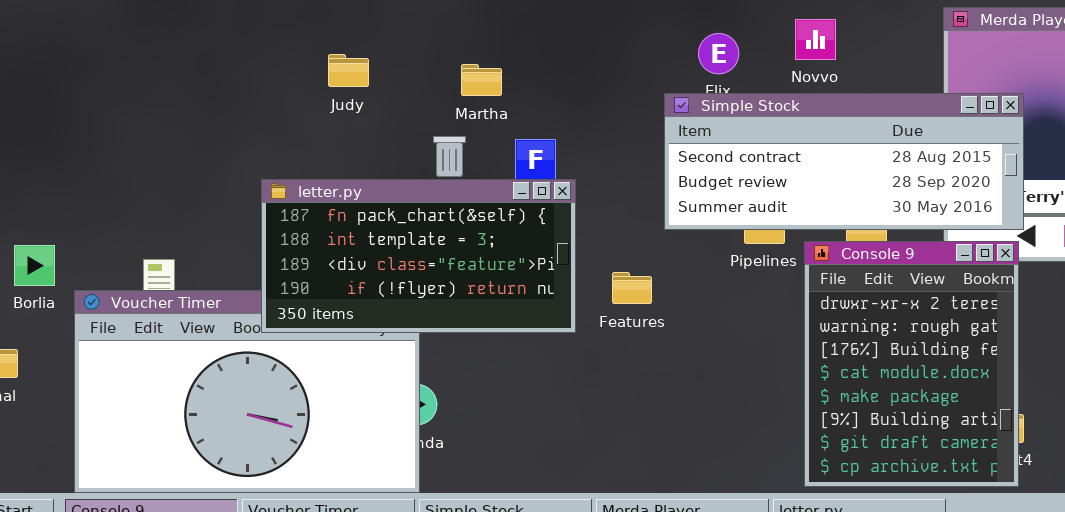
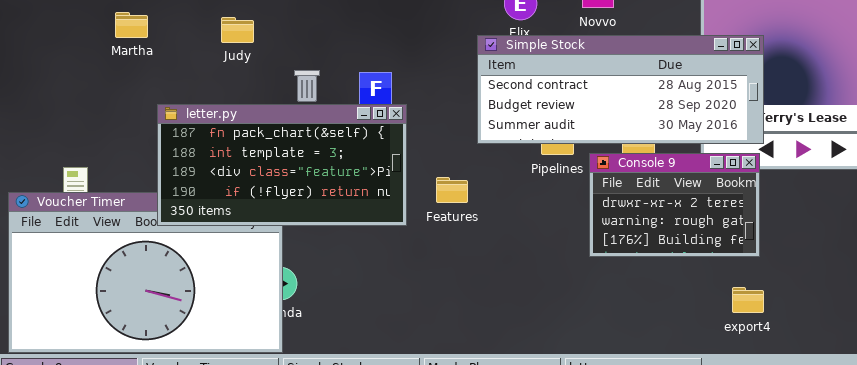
Judy: [328,54,369,87] -> [221,17,254,43], moved
Martha: [461,64,502,96] -> [115,12,148,38], moved
Console 9: [804,241,1019,487] -> [589,153,760,257], resized

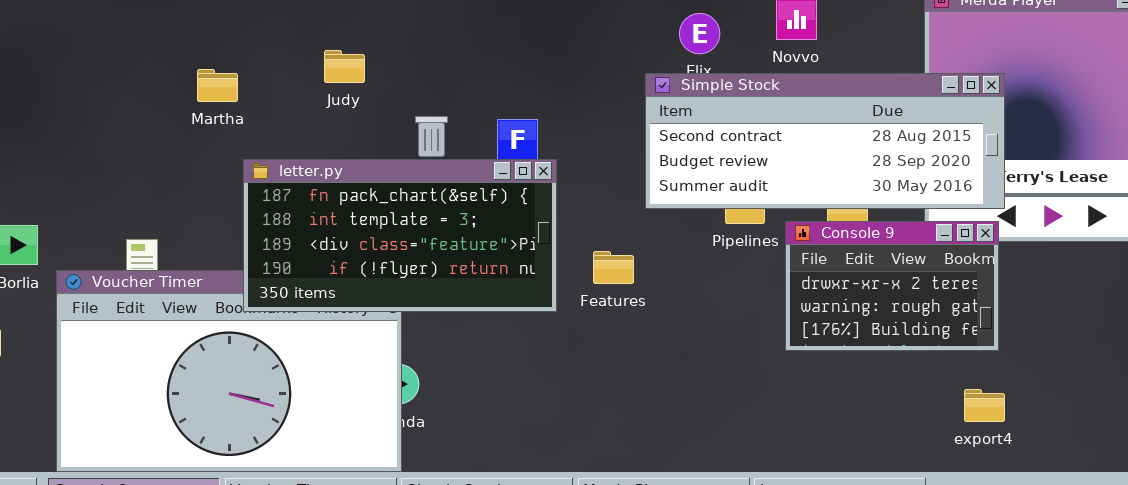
Martha: [115,12,148,38] -> [197,69,238,102], moved

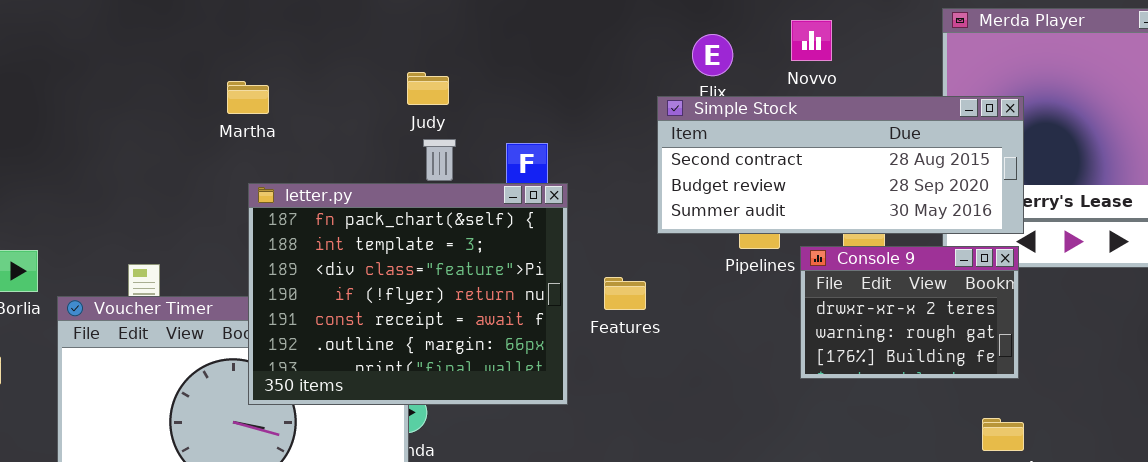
Judy: [324,50,365,83] -> [407,72,449,105], moved
Martha: [197,69,238,102] -> [227,81,269,114], moved
letter.py: [243,159,557,312] -> [248,183,568,405], resized

